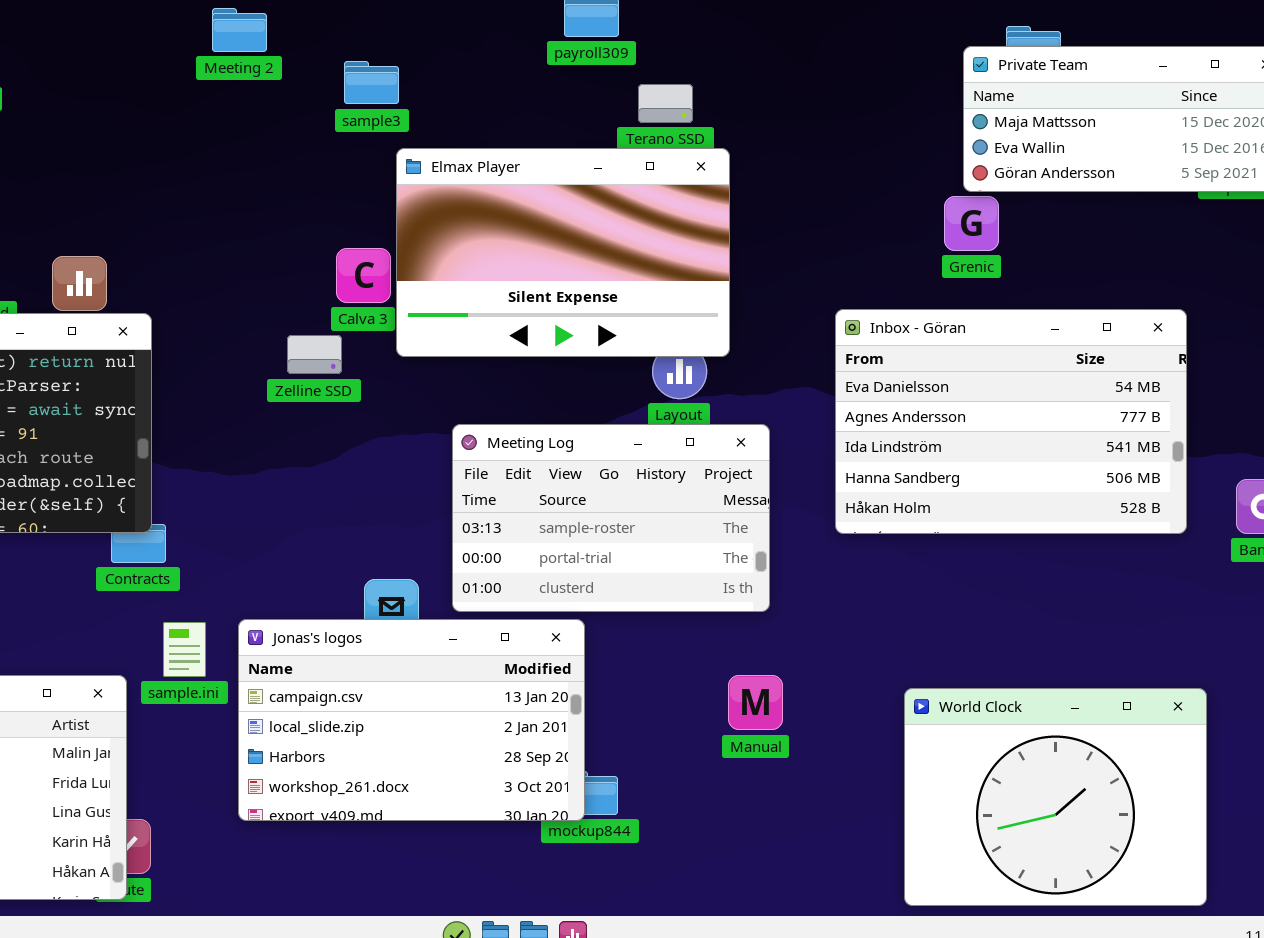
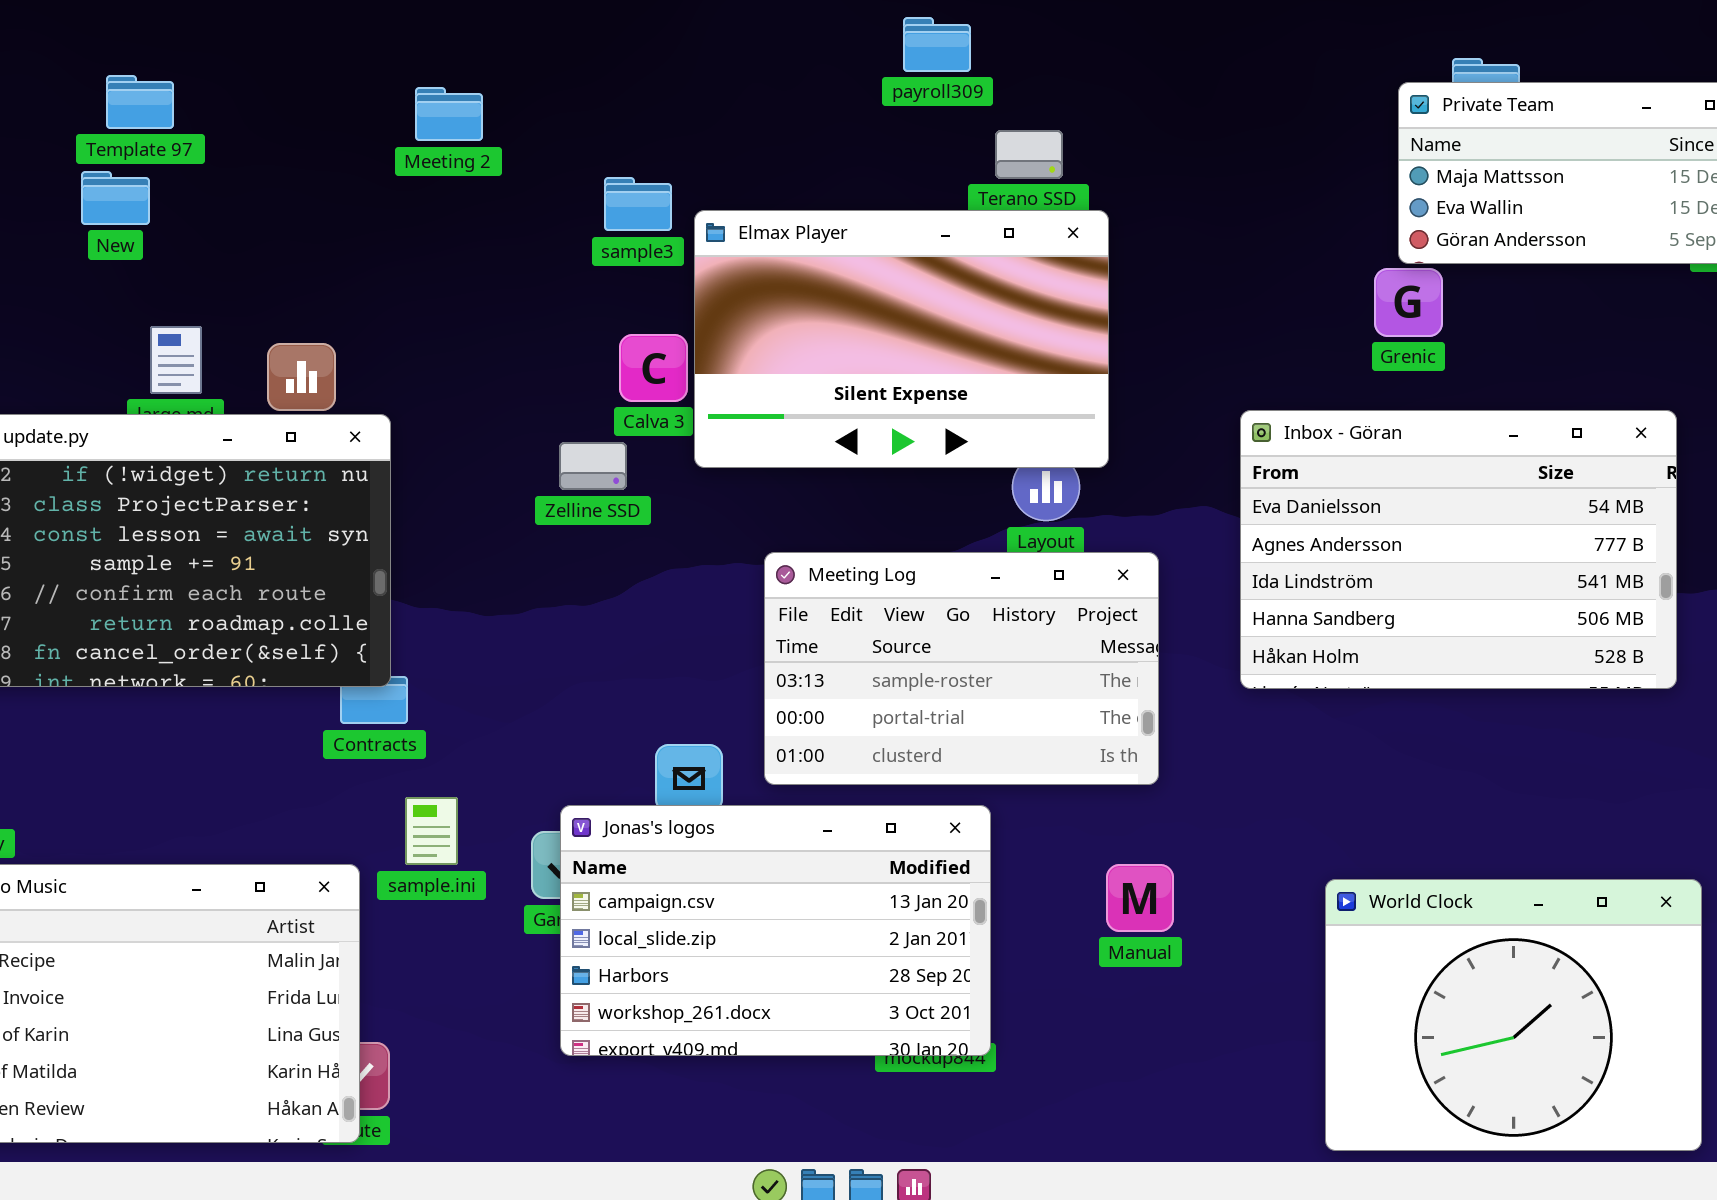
Meeting 2: [212,8,267,52] -> [415,87,483,141], moved
sample3: [344,61,399,104] -> [604,177,672,231], moved
Jonas's logos: [238,619,585,821] -> [560,805,991,1056], moved

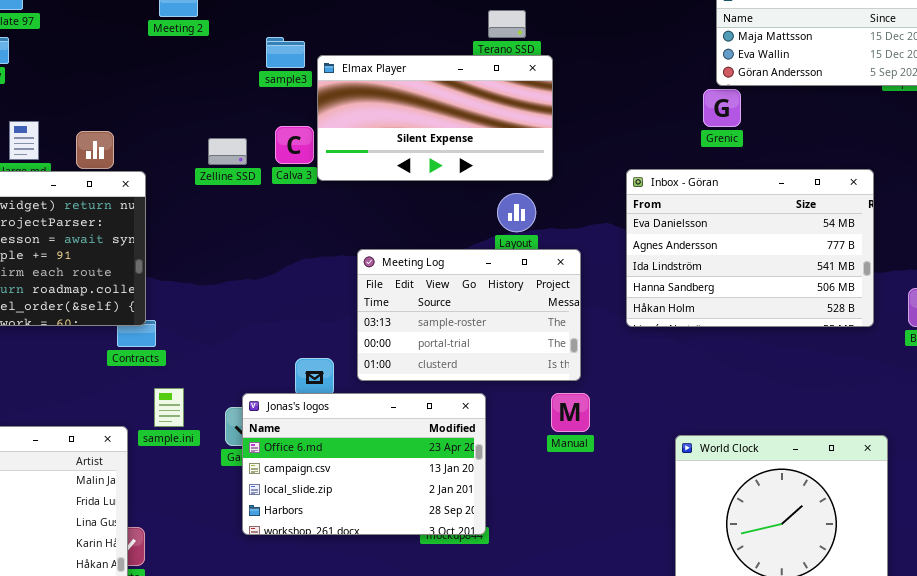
Elmax Player: [694,210,1109,468] -> [317,55,553,181], resized
Zelline SSD: [559,442,627,490] -> [208,138,247,165], moved
Jonas's logos: [560,805,991,1056] -> [242,393,486,535], scrolled up 1 row
Manual: [1106,864,1174,932] -> [551,393,590,432], moved

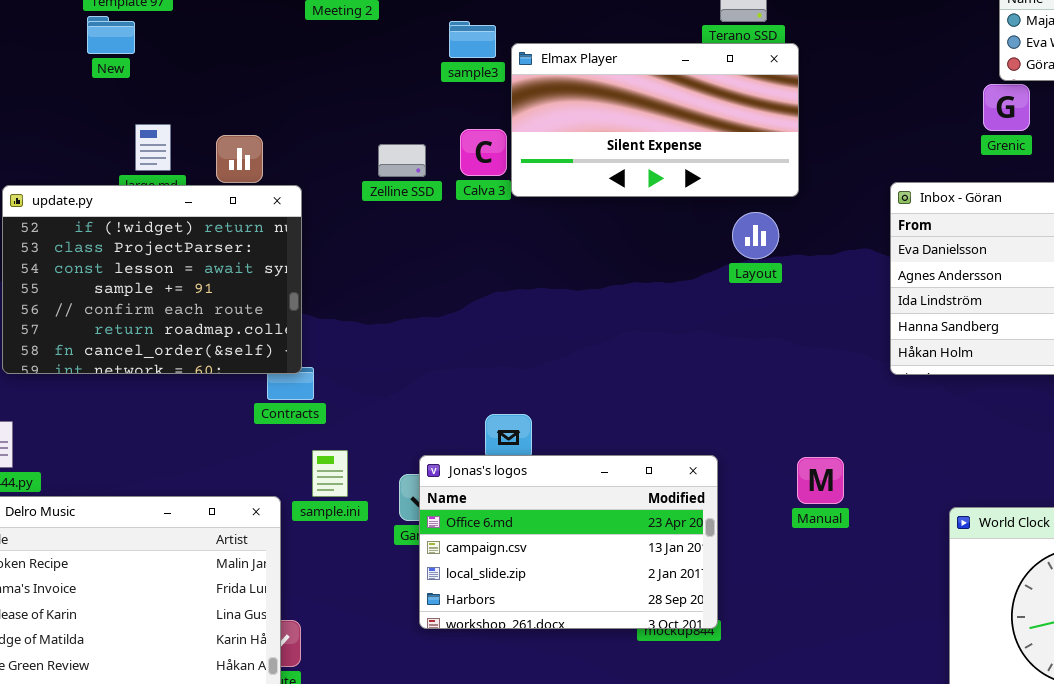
Meeting Log: [357,249,581,381] -> none, closed

